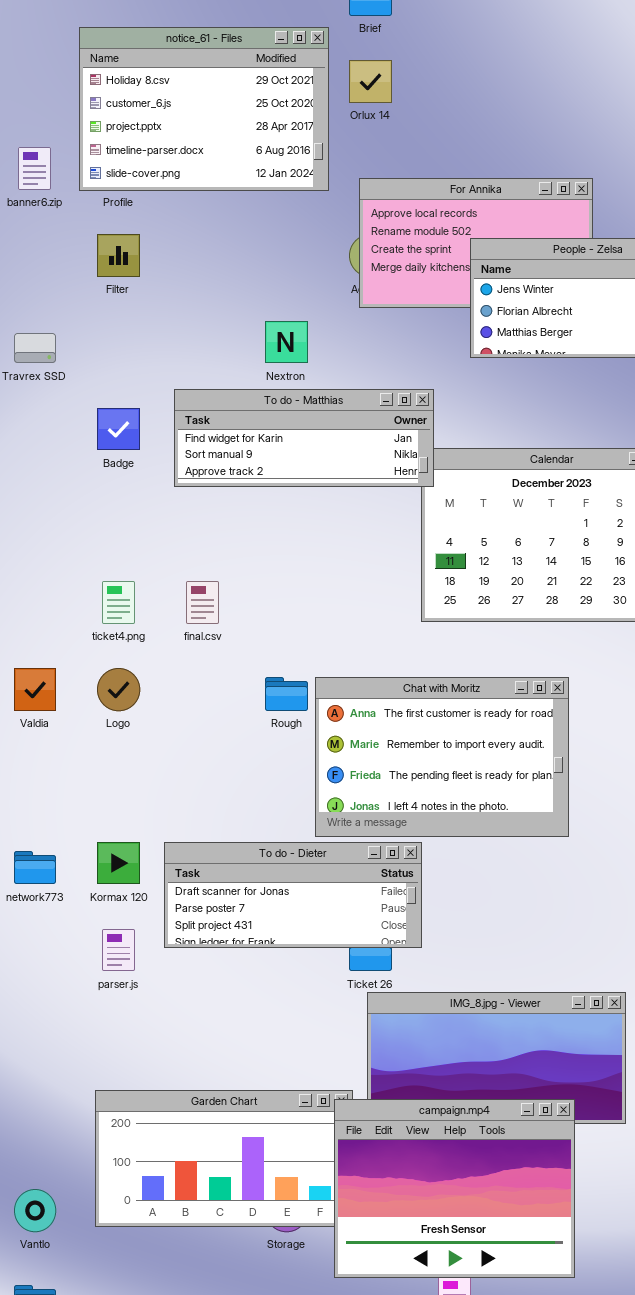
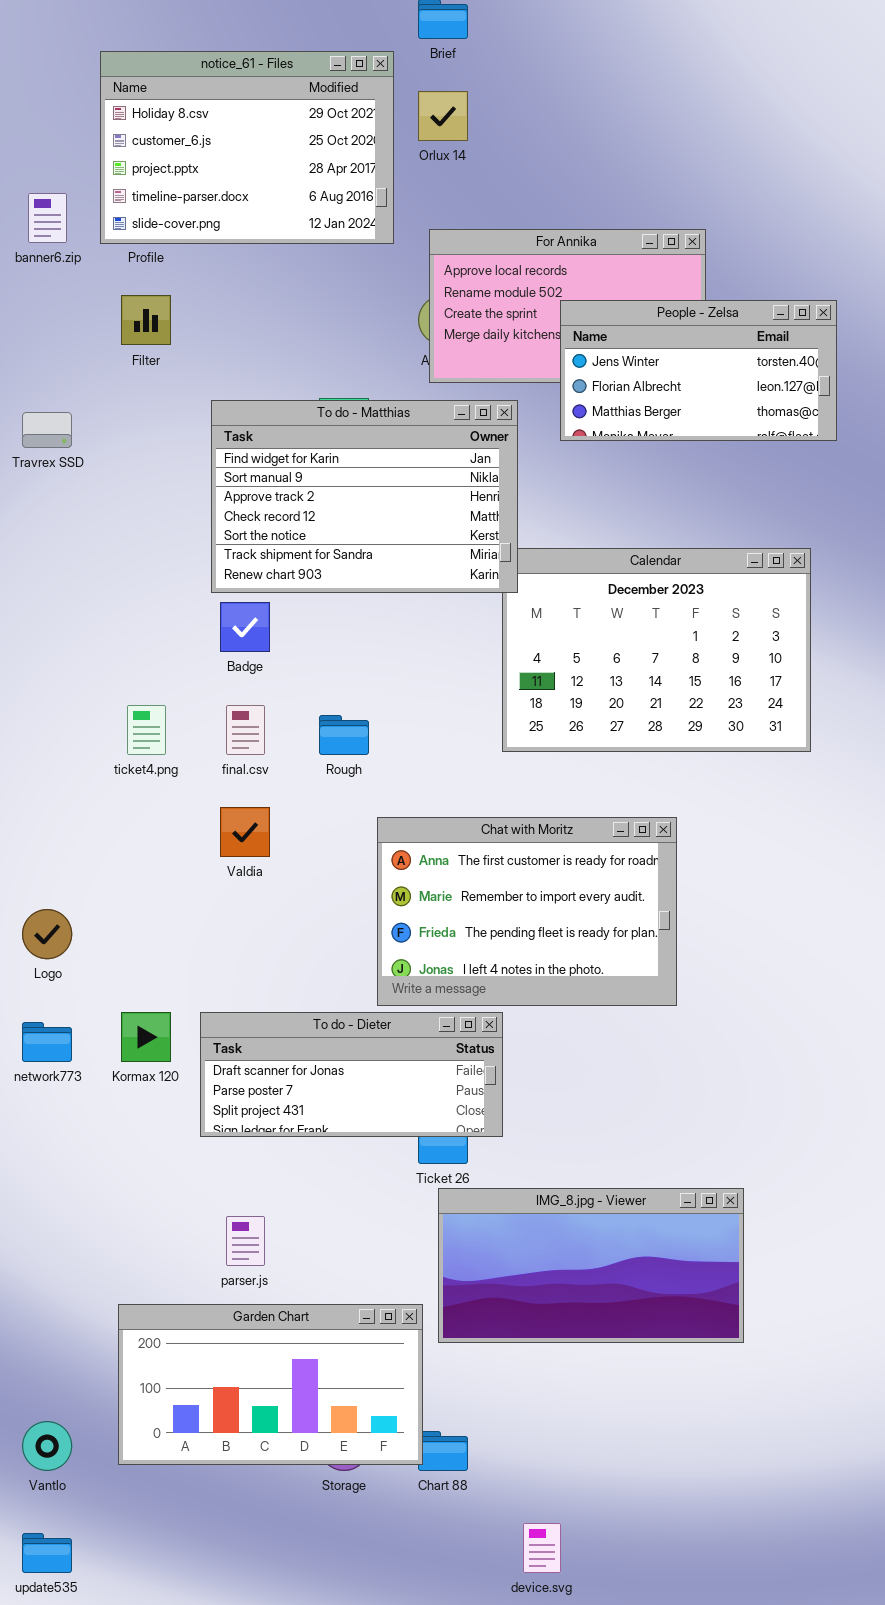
To do - Matthias: [174,389,434,487] -> [211,400,518,593], resized
Badge: [97,408,140,450] -> [220,602,270,652], moved
Valdia: [14,668,56,711] -> [220,807,270,857], moved
Logo: [97,668,140,711] -> [22,909,72,959], moved
Rough: [265,677,308,711] -> [319,715,369,755], moved
parser.js: [102,929,135,971] -> [226,1216,265,1266], moved
campaign.mp4: [334,1099,575,1278] -> none, closed

